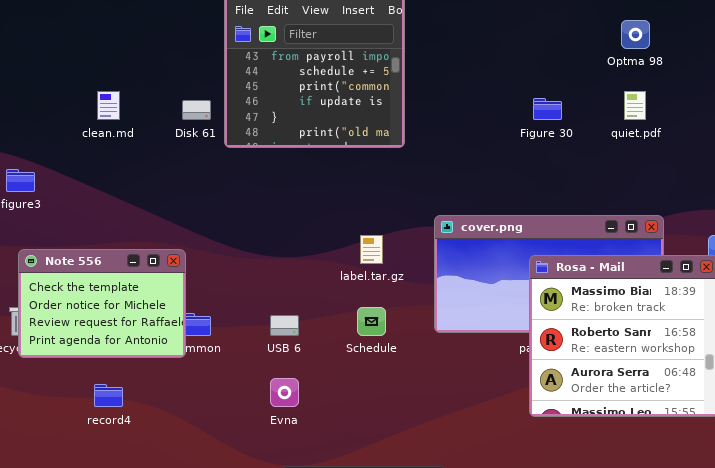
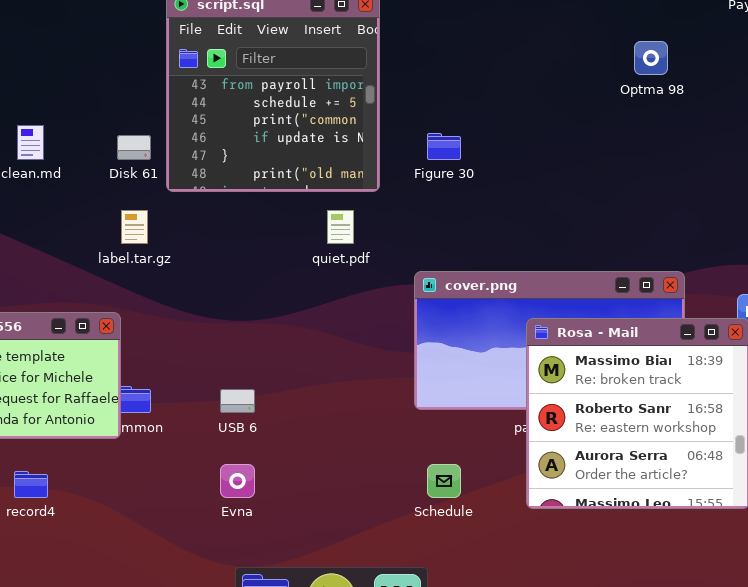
quiet.pdf: [624,91,646,120] -> [327,210,354,244], moved
Figure 30: [533,98,562,120] -> [427,133,461,160], moved
label.tar.gz: [360,235,383,264] -> [121,210,148,244], moved
Schedule: [357,307,386,336] -> [427,464,461,498], moved

